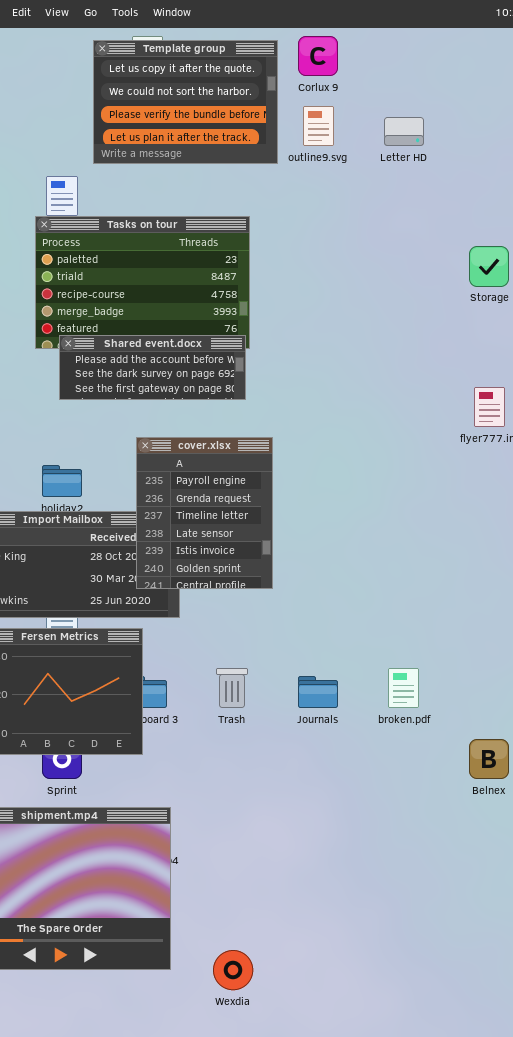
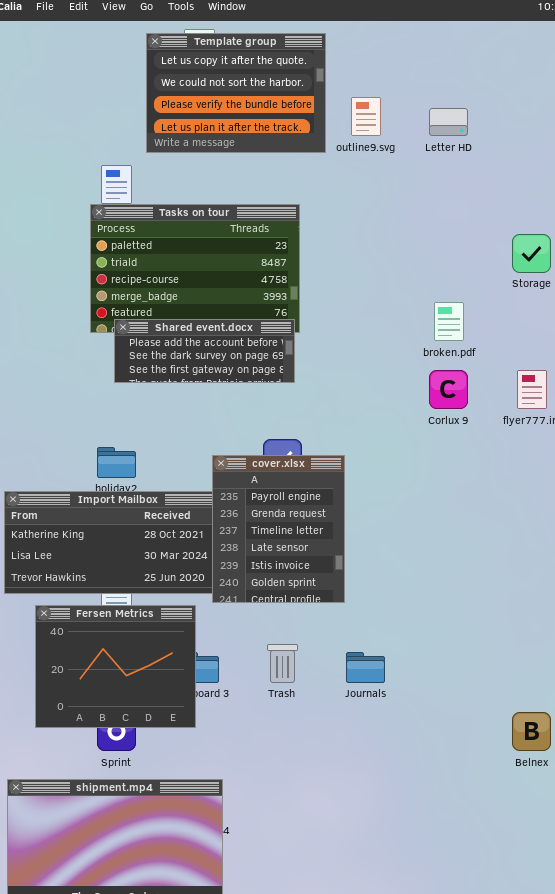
Corlux 9: [298,36,338,76] -> [429,370,468,409], moved
cover.xlsx: [136,437,273,589] -> [212,455,345,603], moved
broken.pdf: [388,668,419,708] -> [434,302,464,341], moved

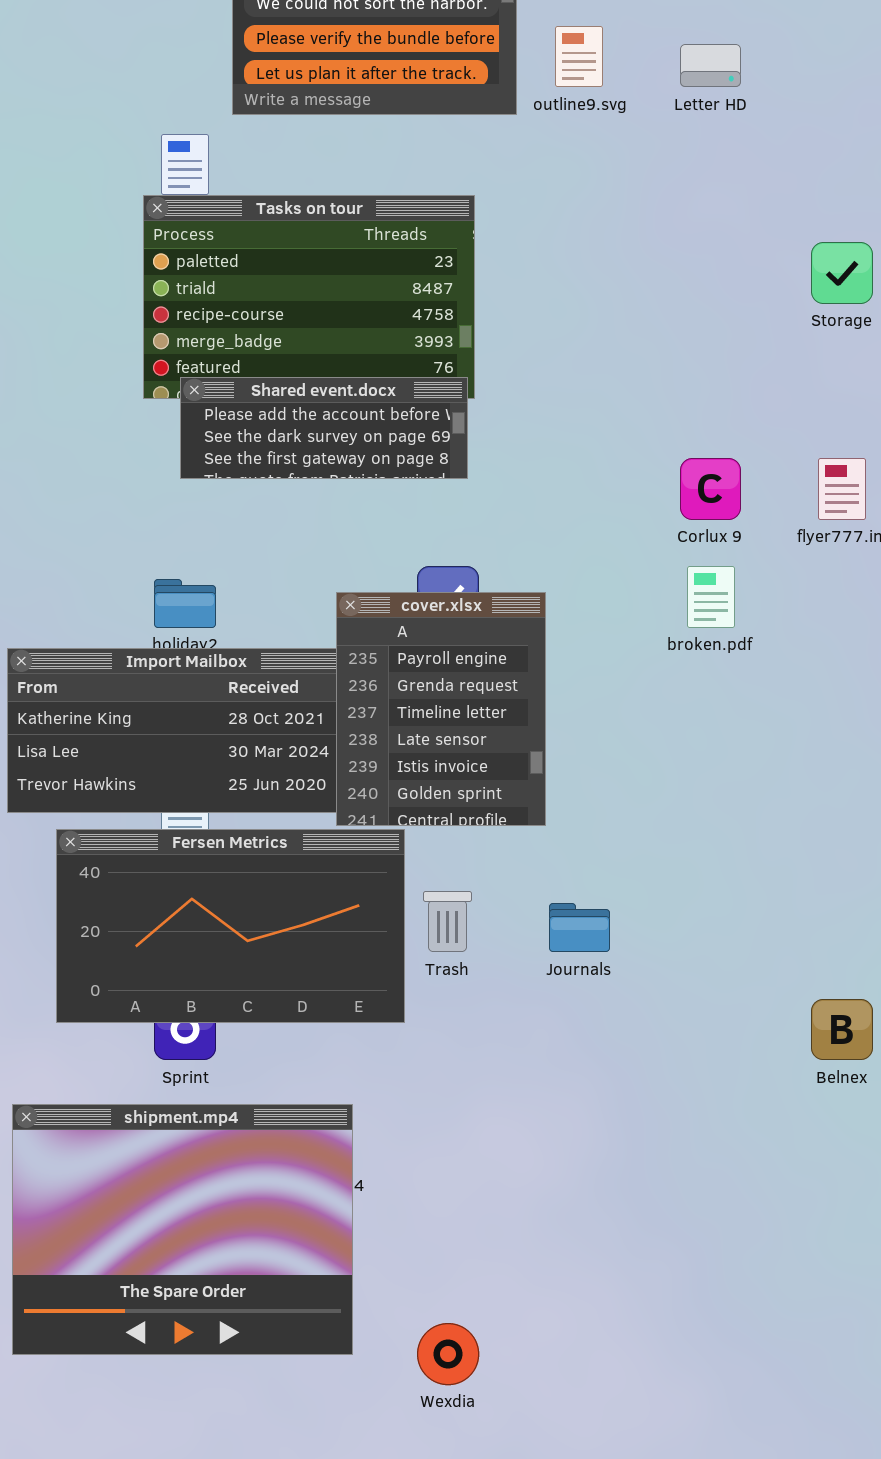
broken.pdf: [434,302,464,341] -> [687,566,735,628], moved
Fersen Metrics: [35,605,196,728] -> [56,829,405,1023], resized

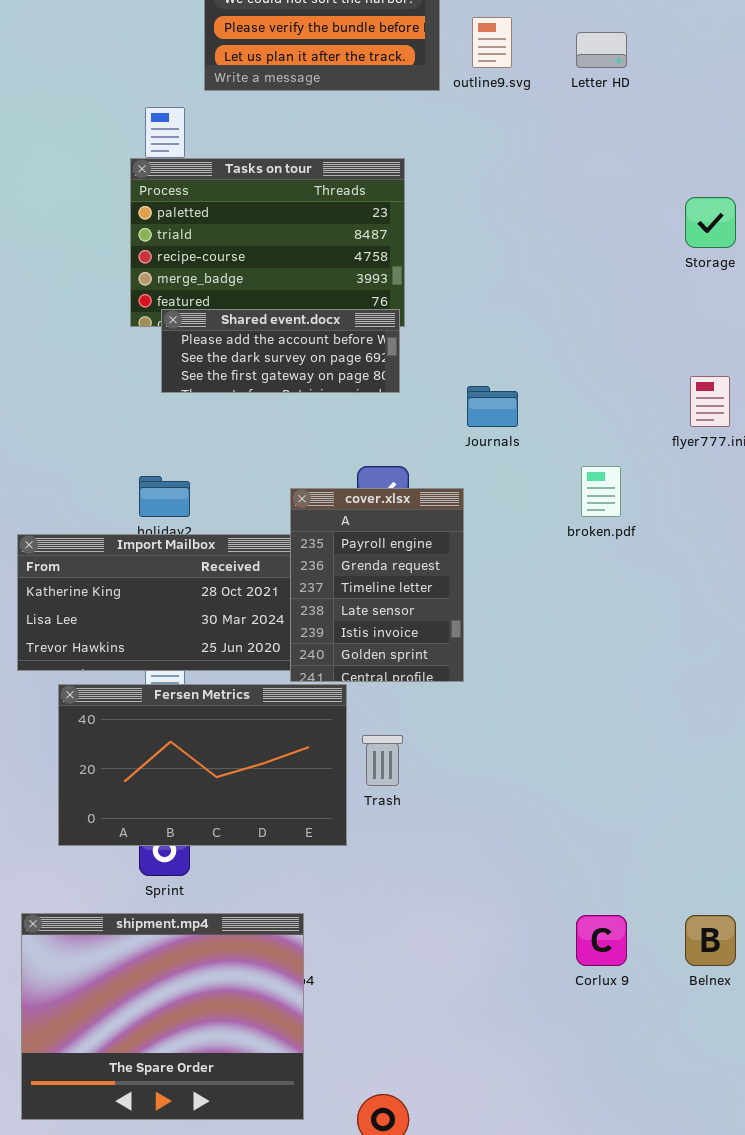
Corlux 9: [680,458,741,520] -> [576,915,627,966], moved
Journals: [549,903,610,952] -> [467,386,518,427], moved
Belnex: [811,999,873,1060] -> [685,915,736,966], moved

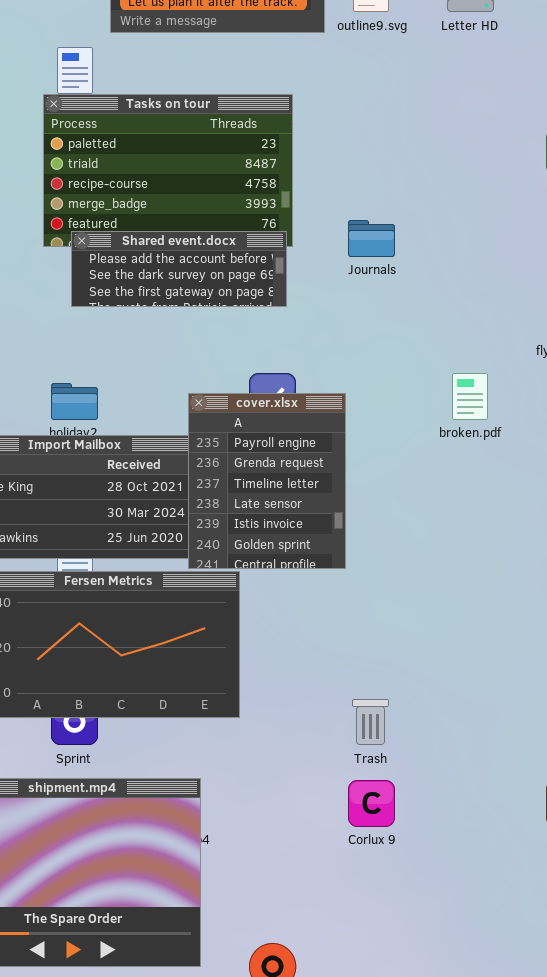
Journals: [467,386,518,427] -> [348,220,395,257], moved
Trash: [362,735,403,786] -> [352,699,389,745], moved
Corlux 9: [576,915,627,966] -> [348,780,395,827], moved

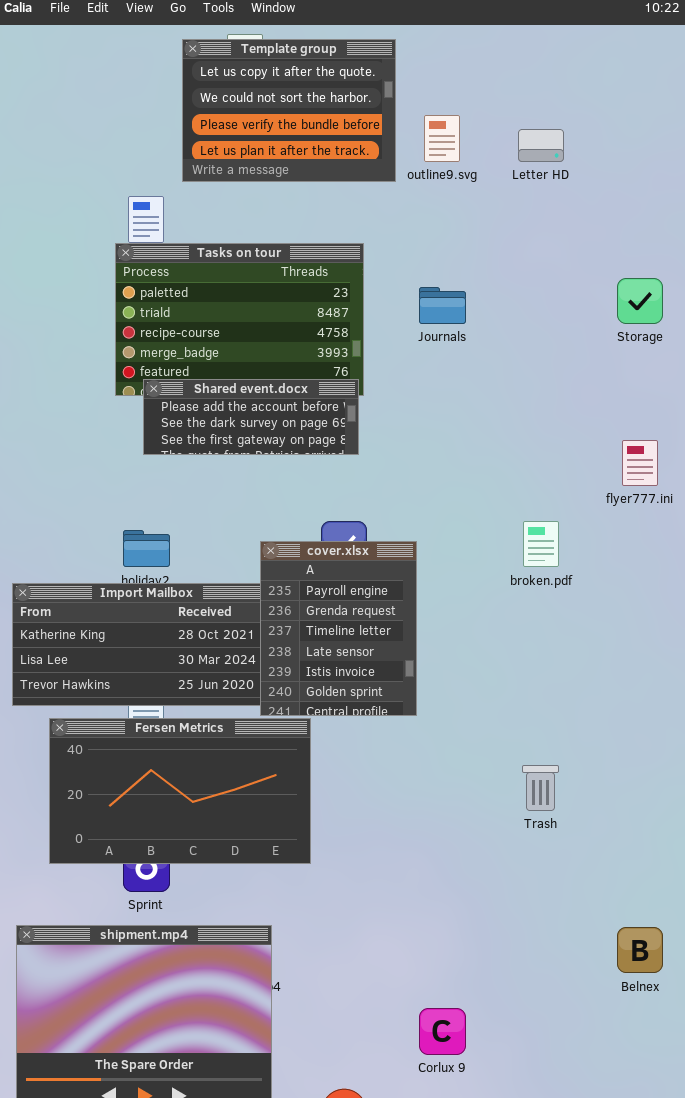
Journals: [348,220,395,257] -> [419,287,466,324], moved
Trash: [352,699,389,745] -> [522,765,559,811], moved
Corlux 9: [348,780,395,827] -> [419,1008,466,1055], moved

